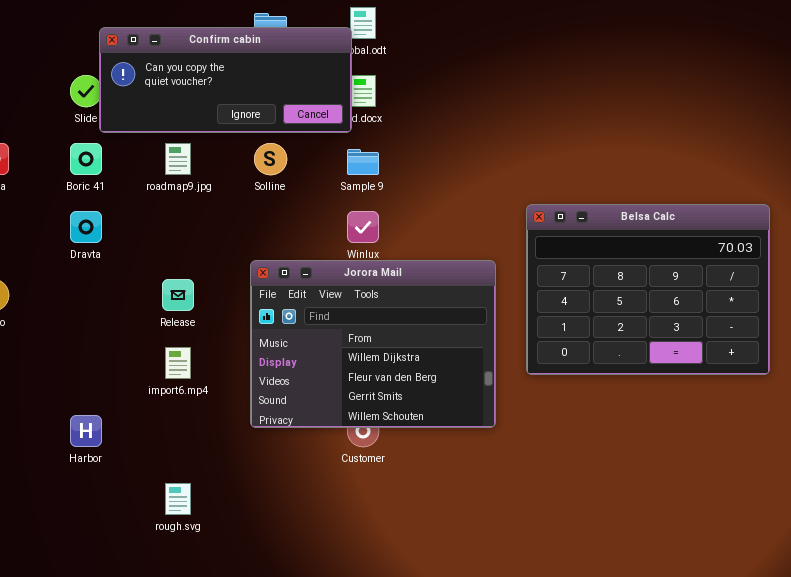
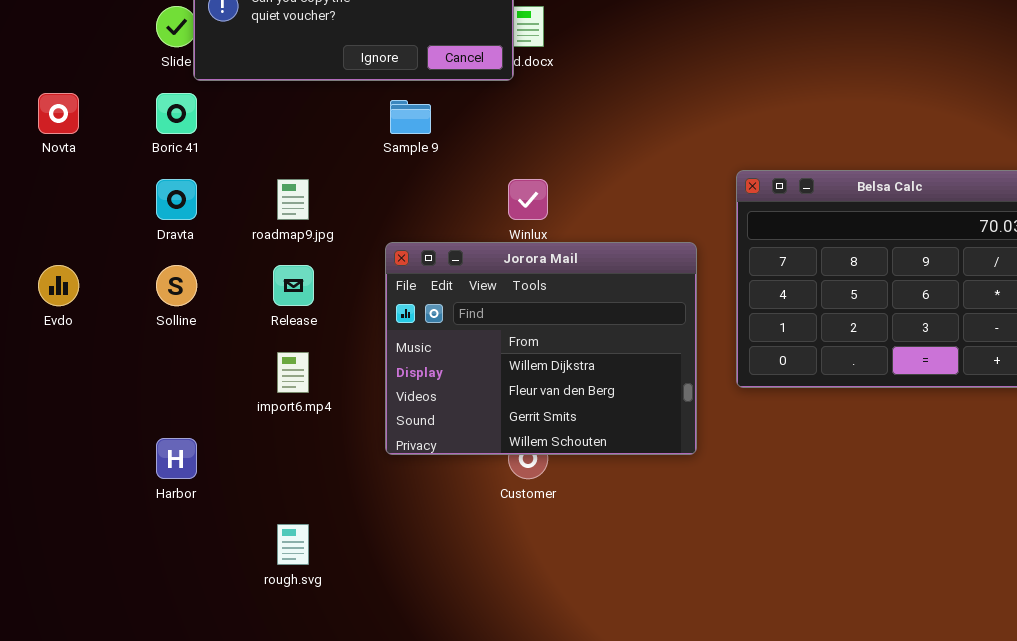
roadmap9.jpg: [165,143,191,175] -> [277,179,309,220], moved
Solline: [254,143,287,175] -> [156,265,197,306], moved
Sample 9: [347,149,379,175] -> [390,100,431,134], moved

